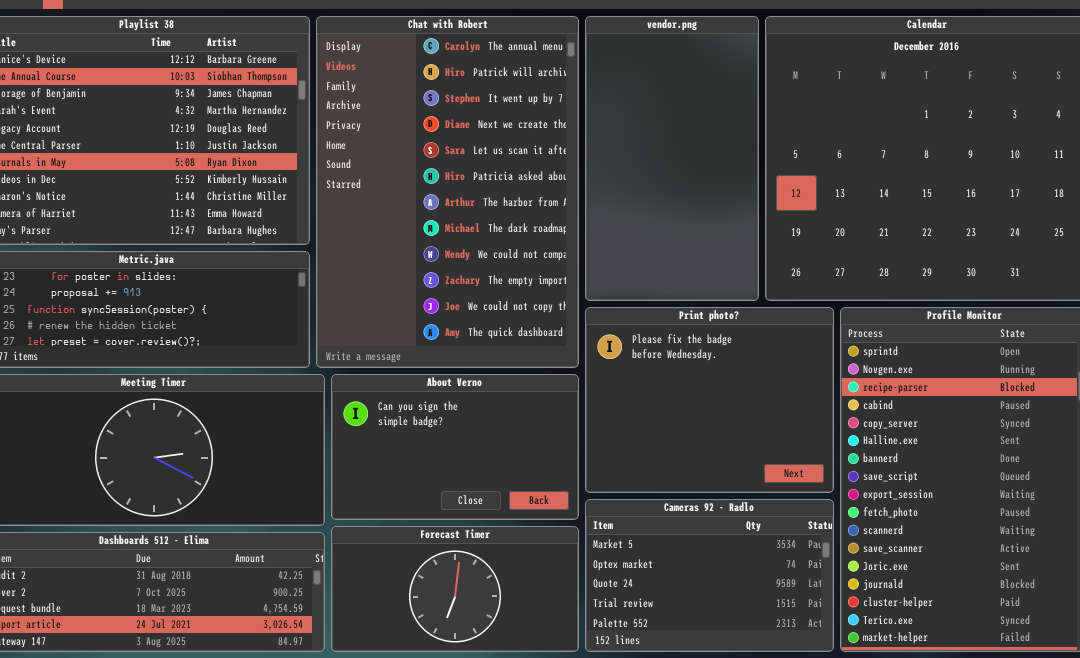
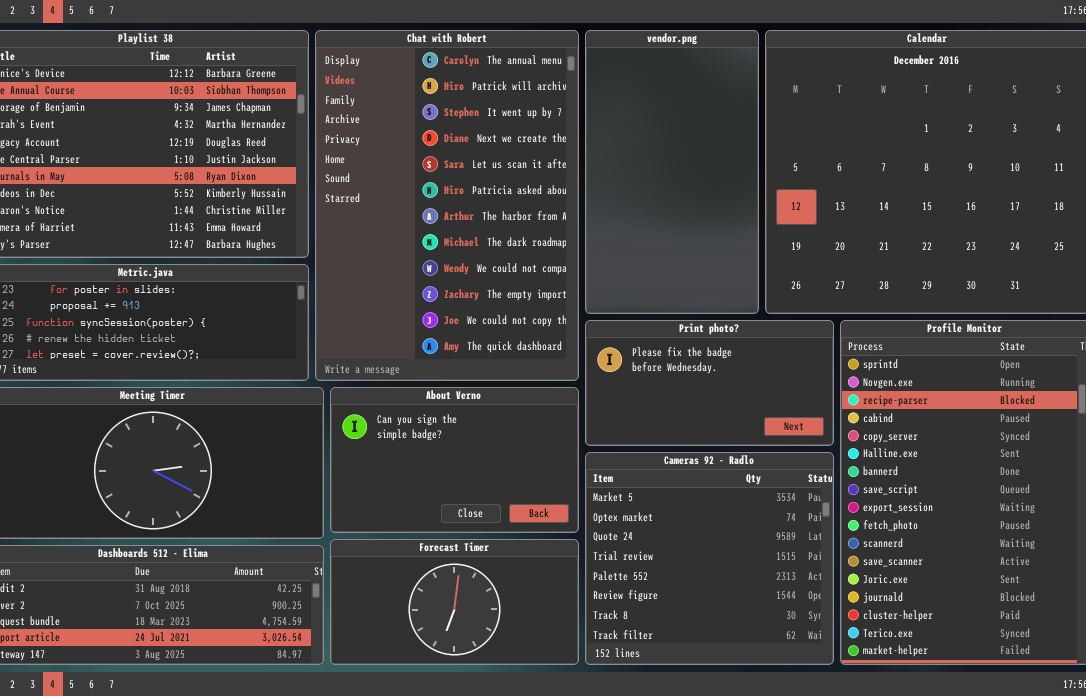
Print photo?: [585,307,834,493] -> [585,320,834,446], resized
Cameras 92 - Radlo: [585,499,834,652] -> [585,452,834,665], resized

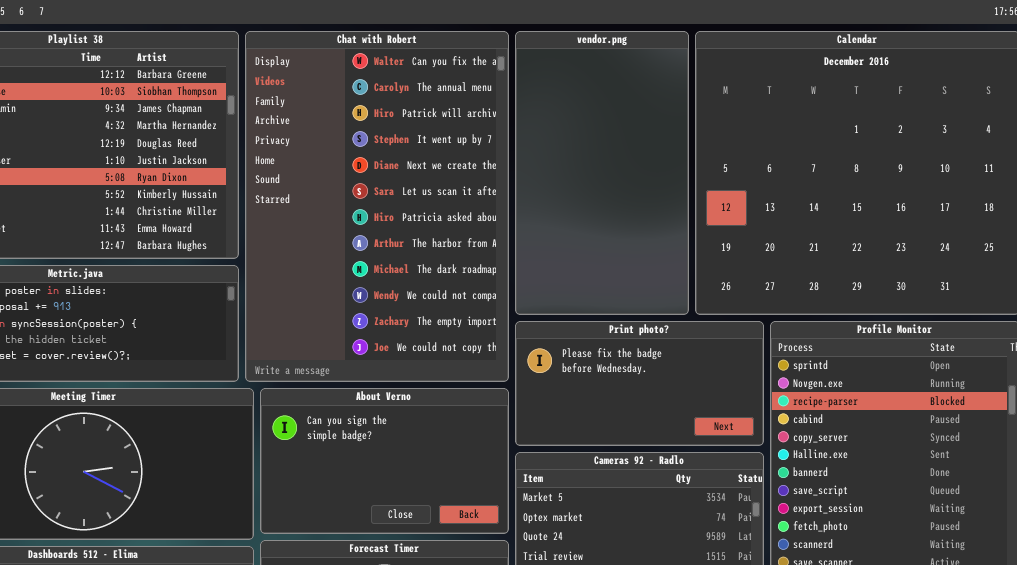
Chat with Robert: [315,30,579,381] -> [245,31,509,382], scrolled up 1 row

